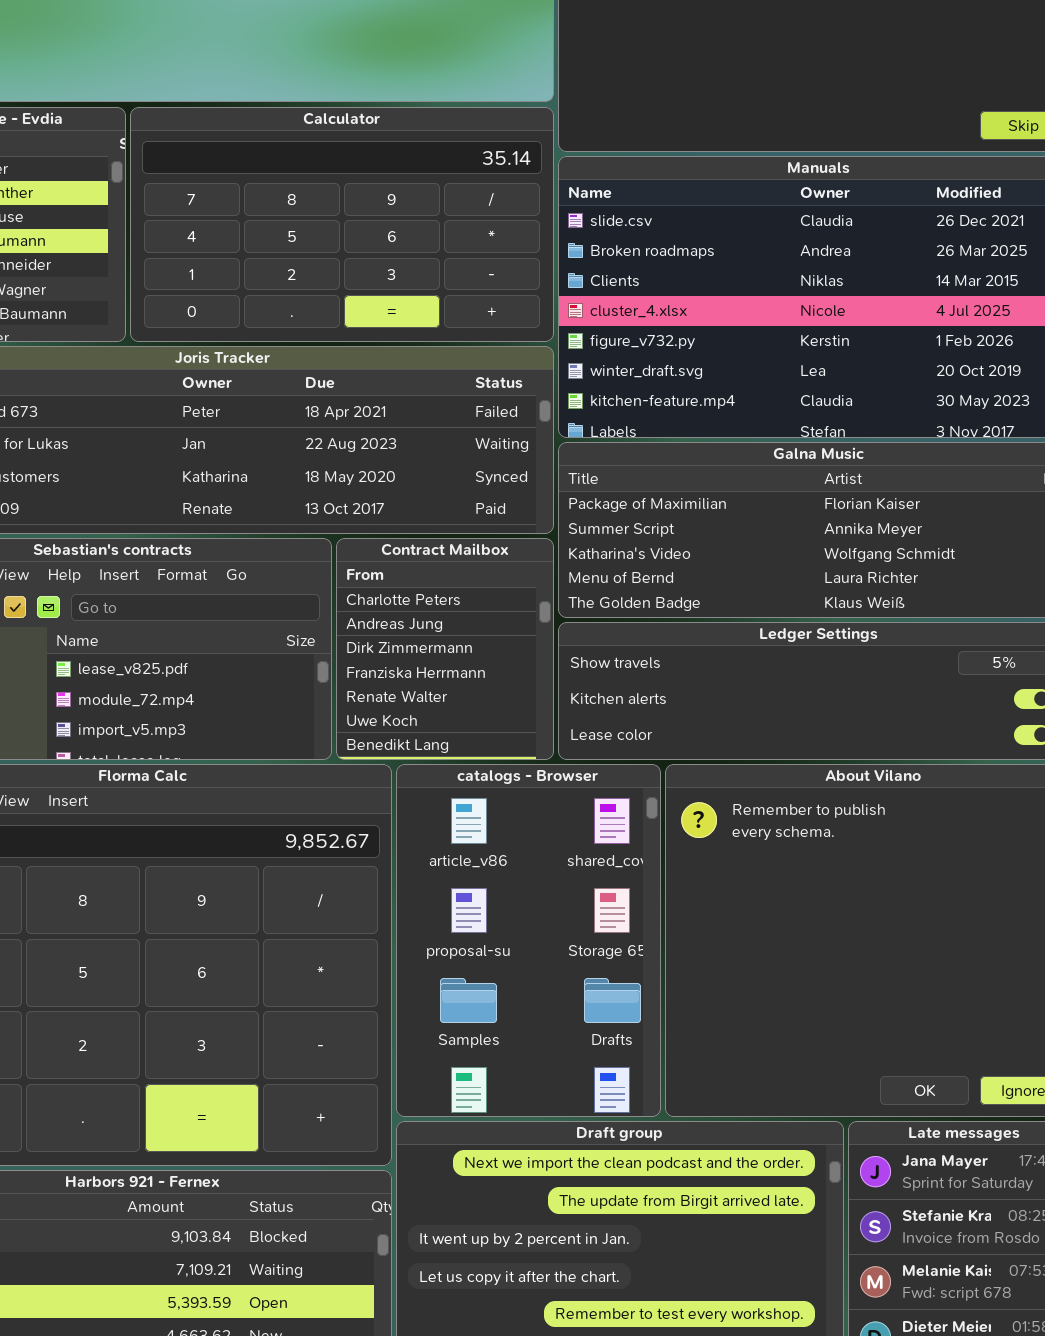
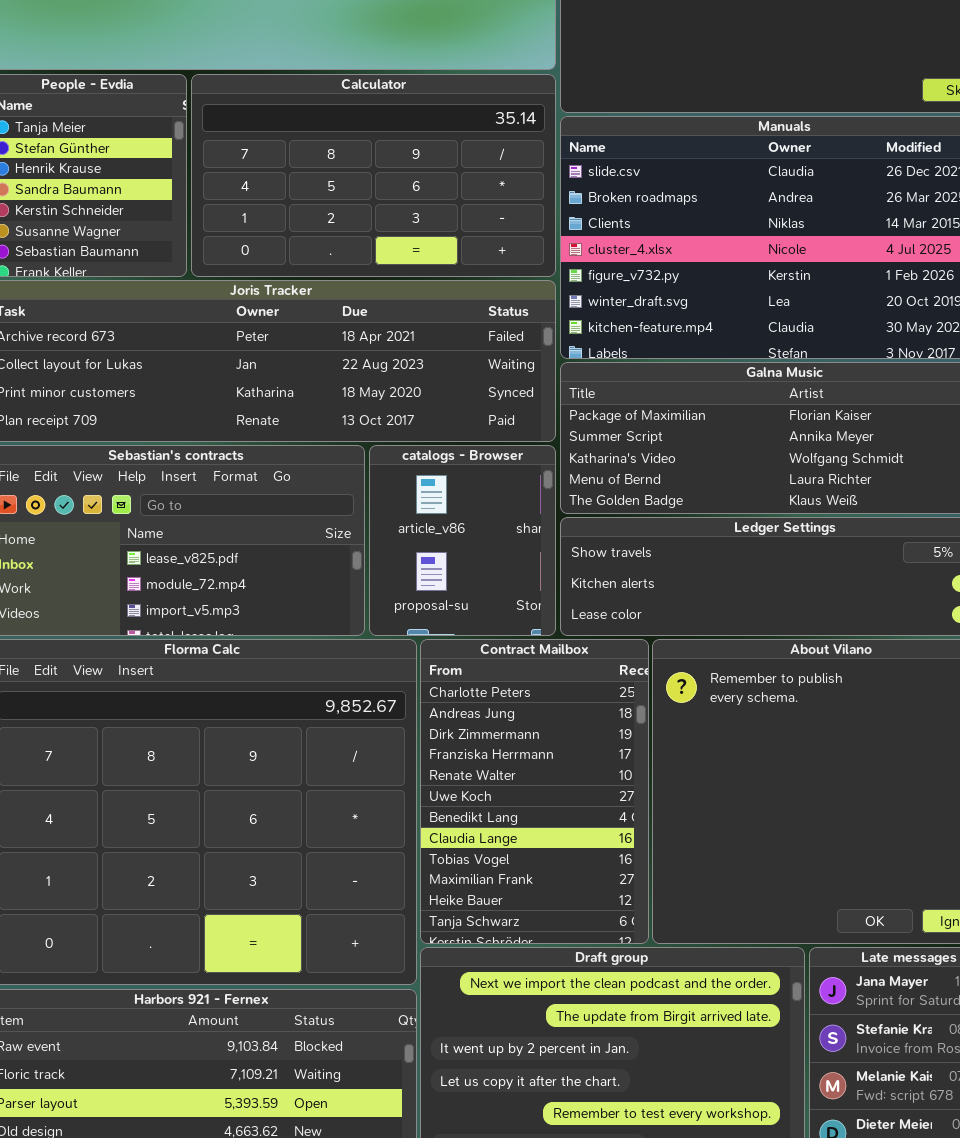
Contract Mailbox: [336,538,554,760] -> [420,639,649,944], moved, resized
catalogs - Browser: [396,764,661,1117] -> [369,445,556,636], moved, resized

